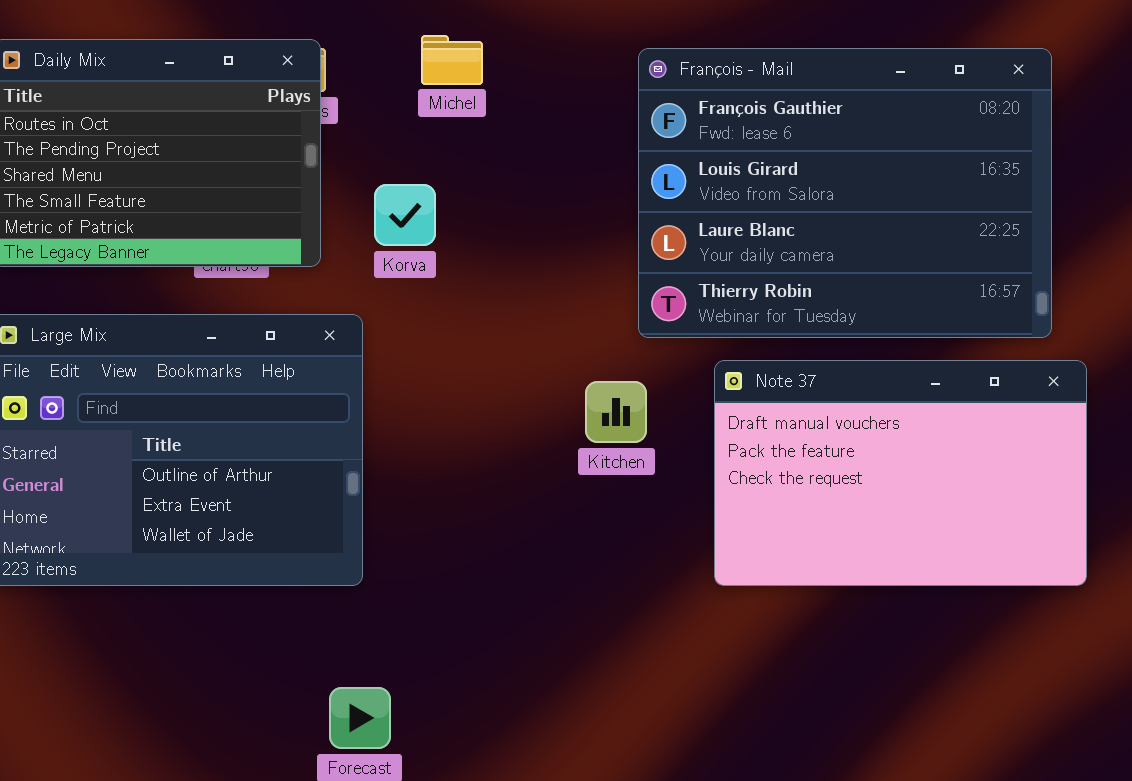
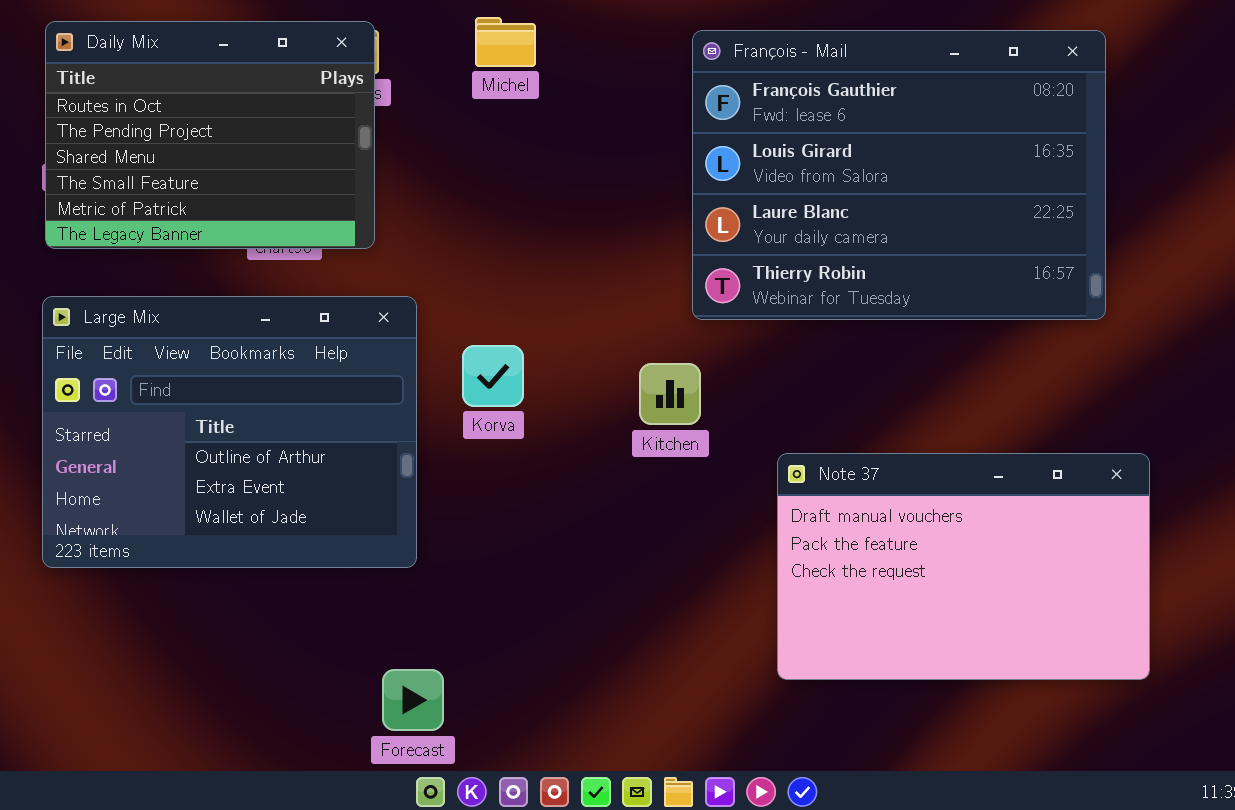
Korva: [374,184,436,246] -> [462,345,524,407], moved
Note 37: [714,360,1087,586] -> [777,453,1150,680], moved

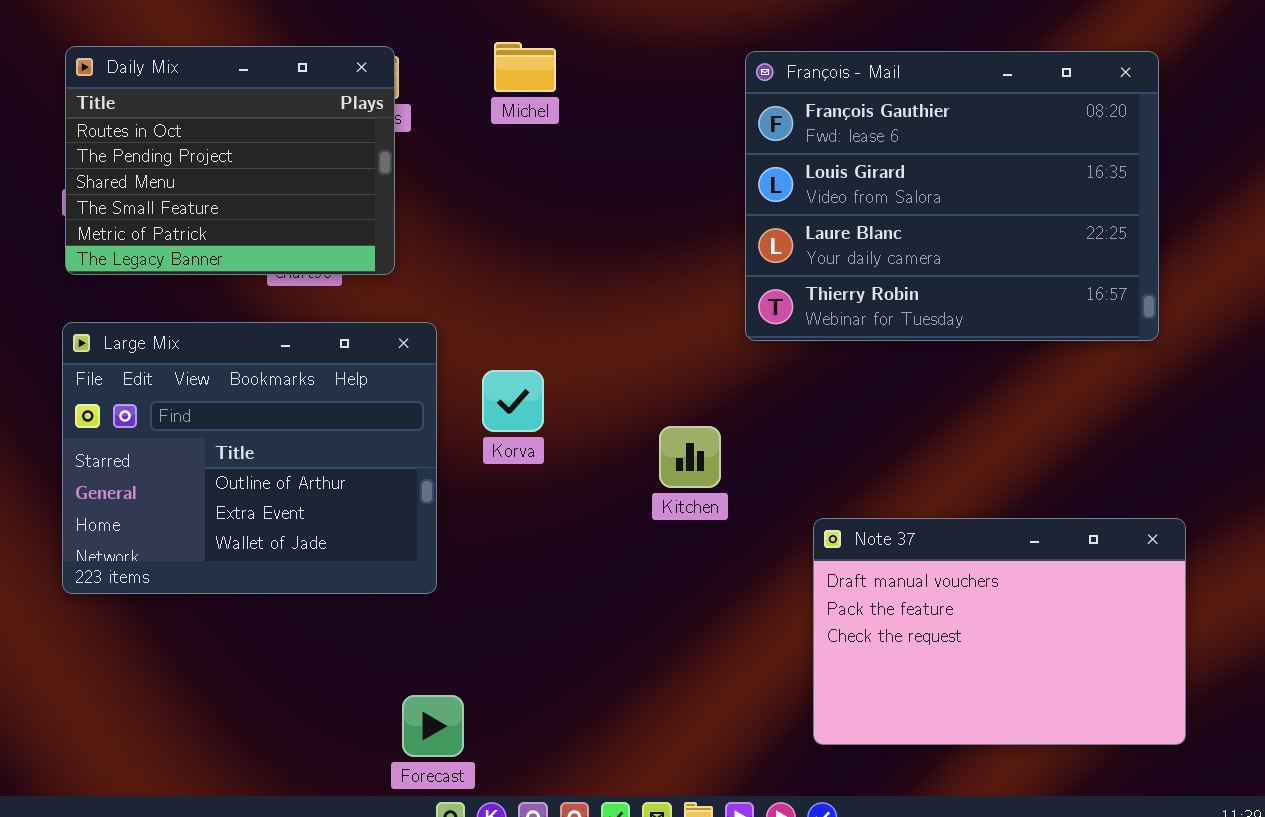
François - Mail: [692,30,1106,320] -> [745,51,1159,341], moved
Kitchen: [639,363,701,425] -> [659,426,721,488], moved
Note 37: [777,453,1150,680] -> [813,518,1186,745], moved

